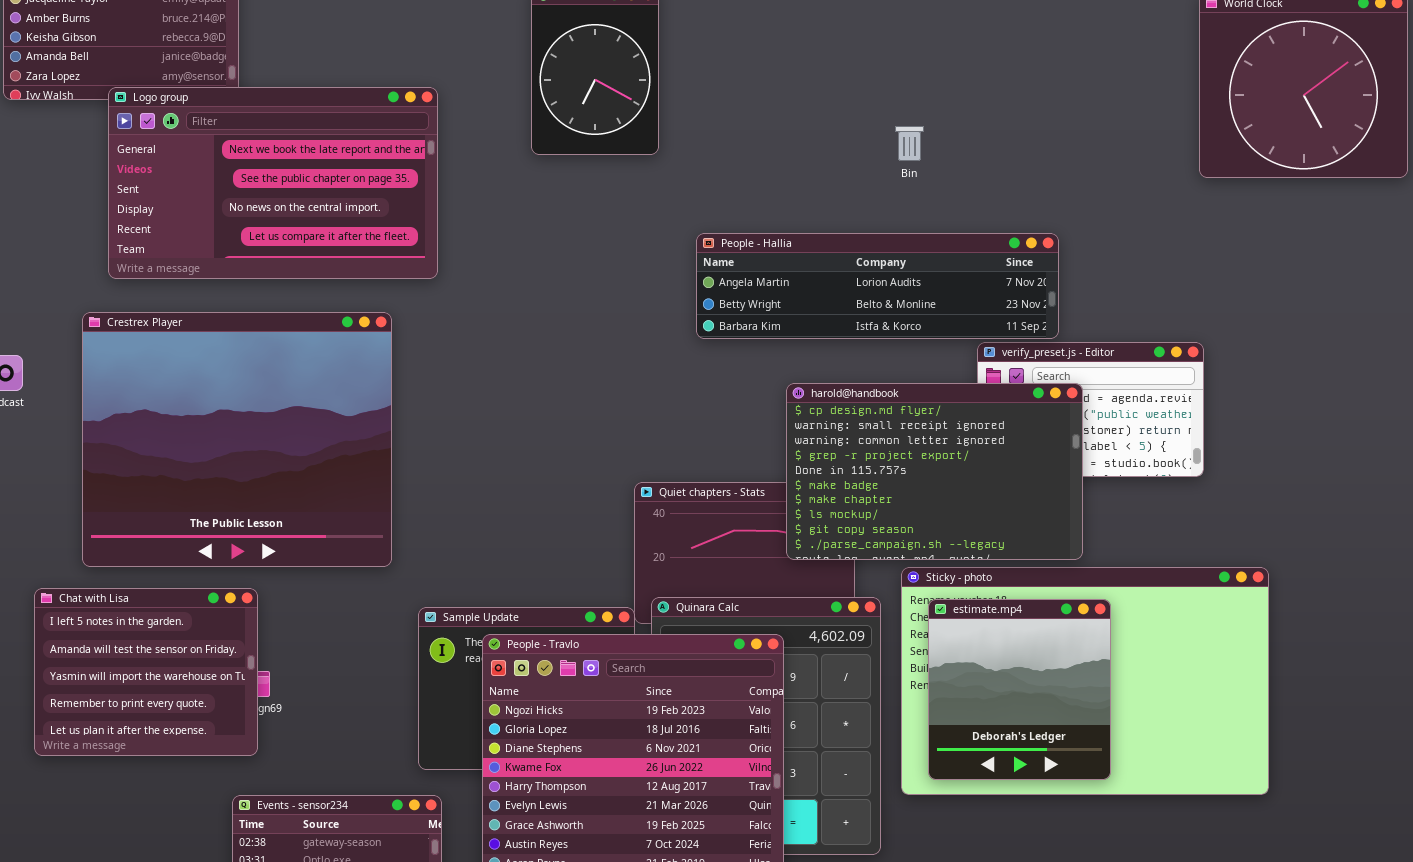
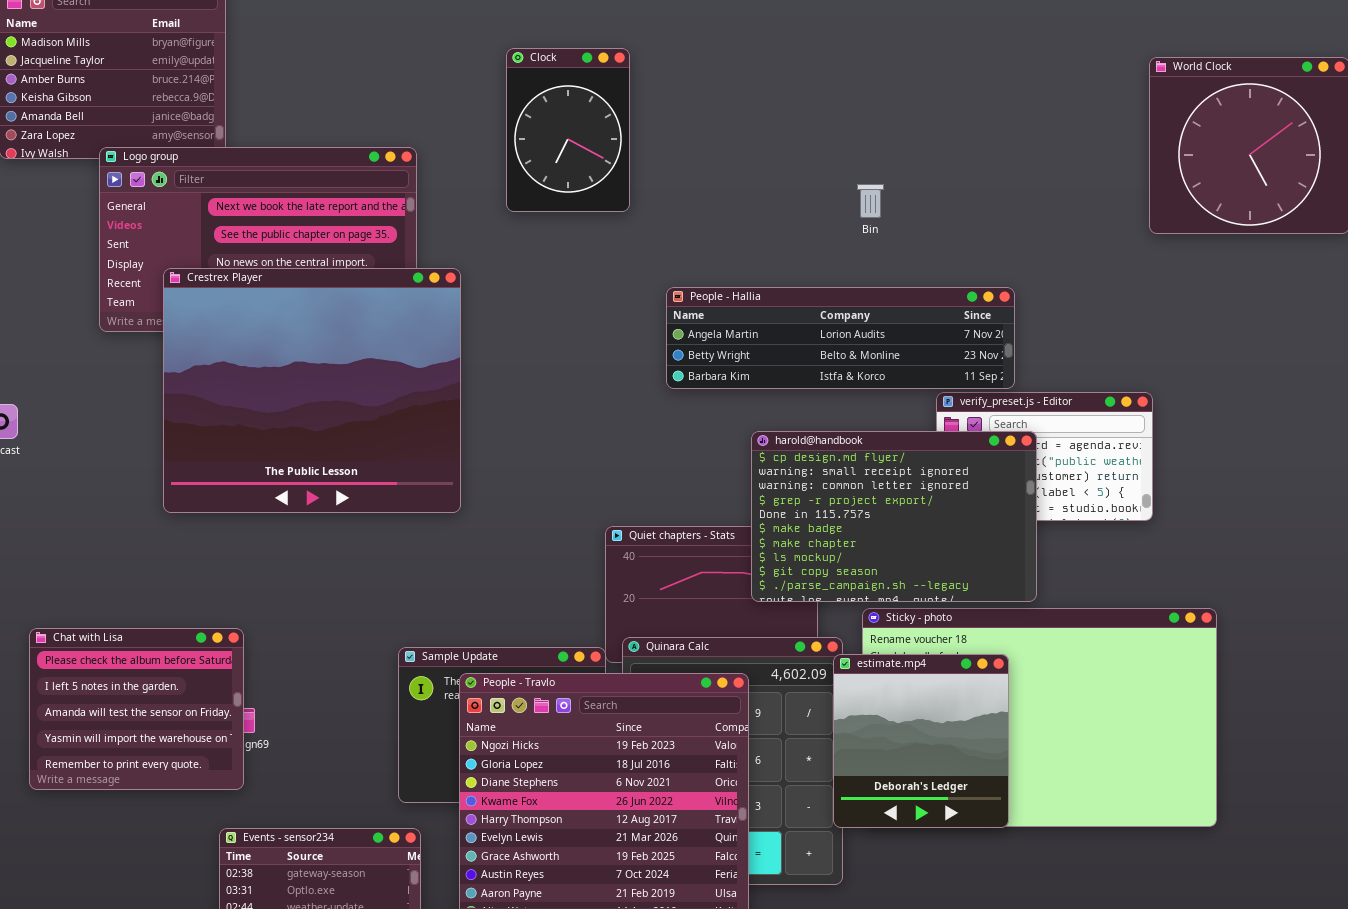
Crestrex Player: [82,312,392,567] -> [163,268,461,513], moved
Chat with Lisa: [34,588,258,756] -> [29,628,244,790], scrolled up 1 row
estimate.mp4: [928,599,1111,780] -> [833,654,1009,828], moved

